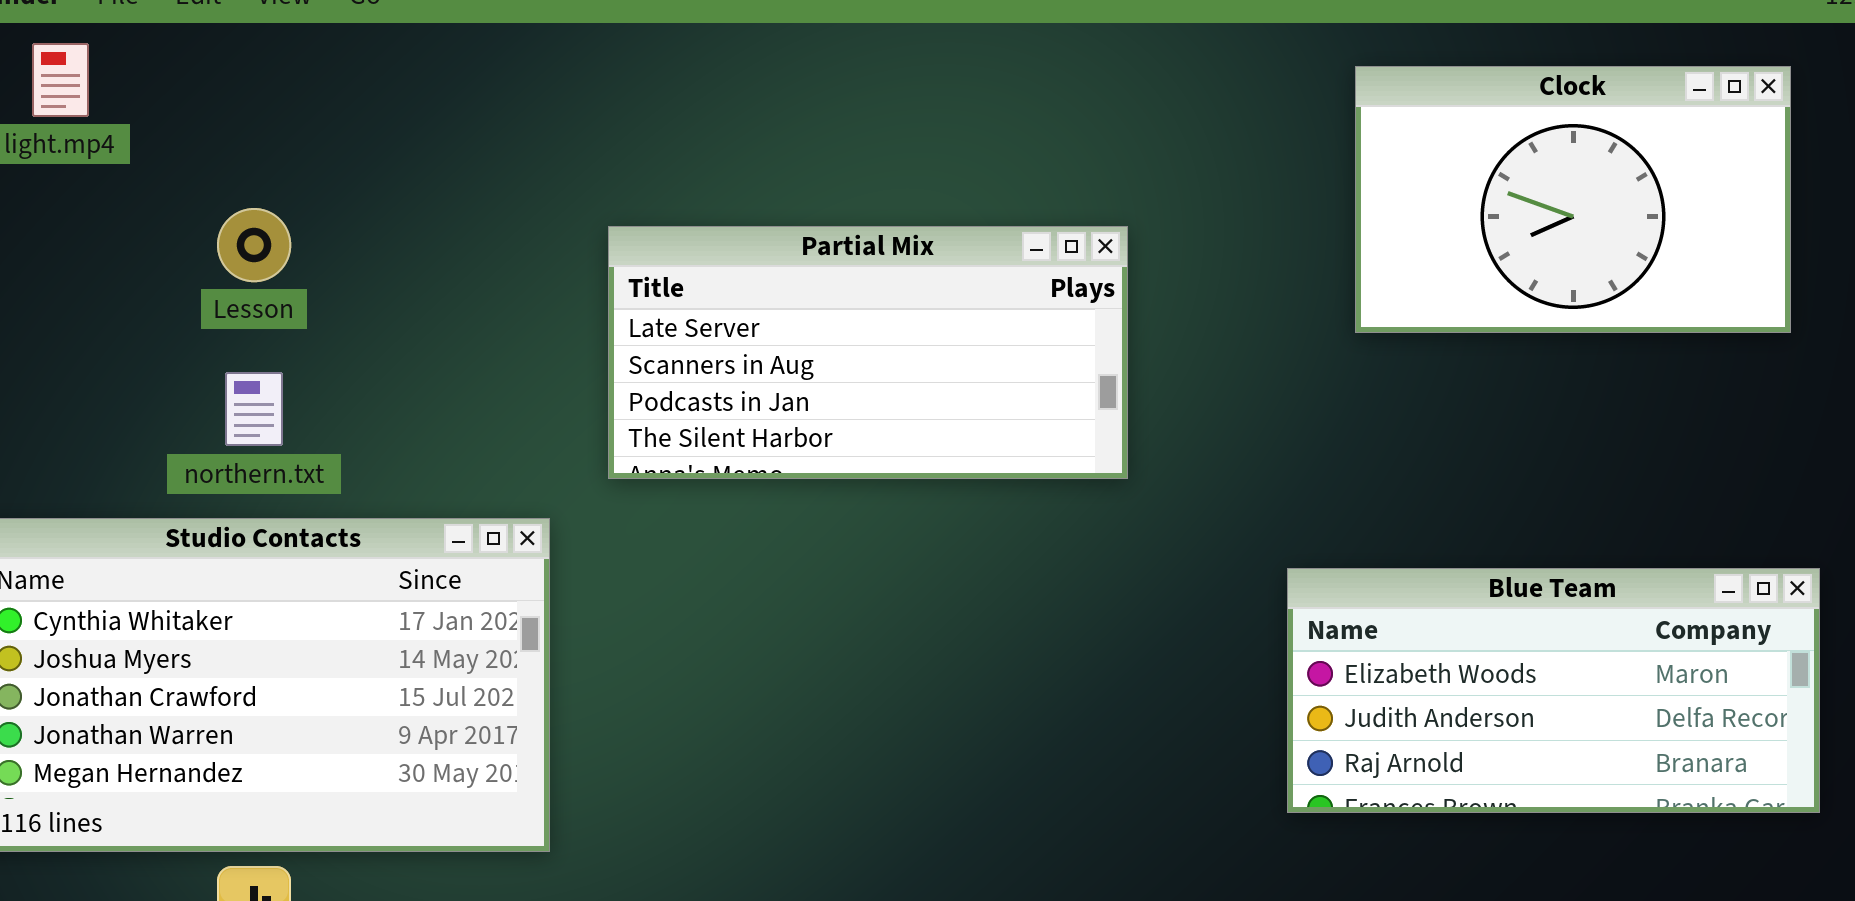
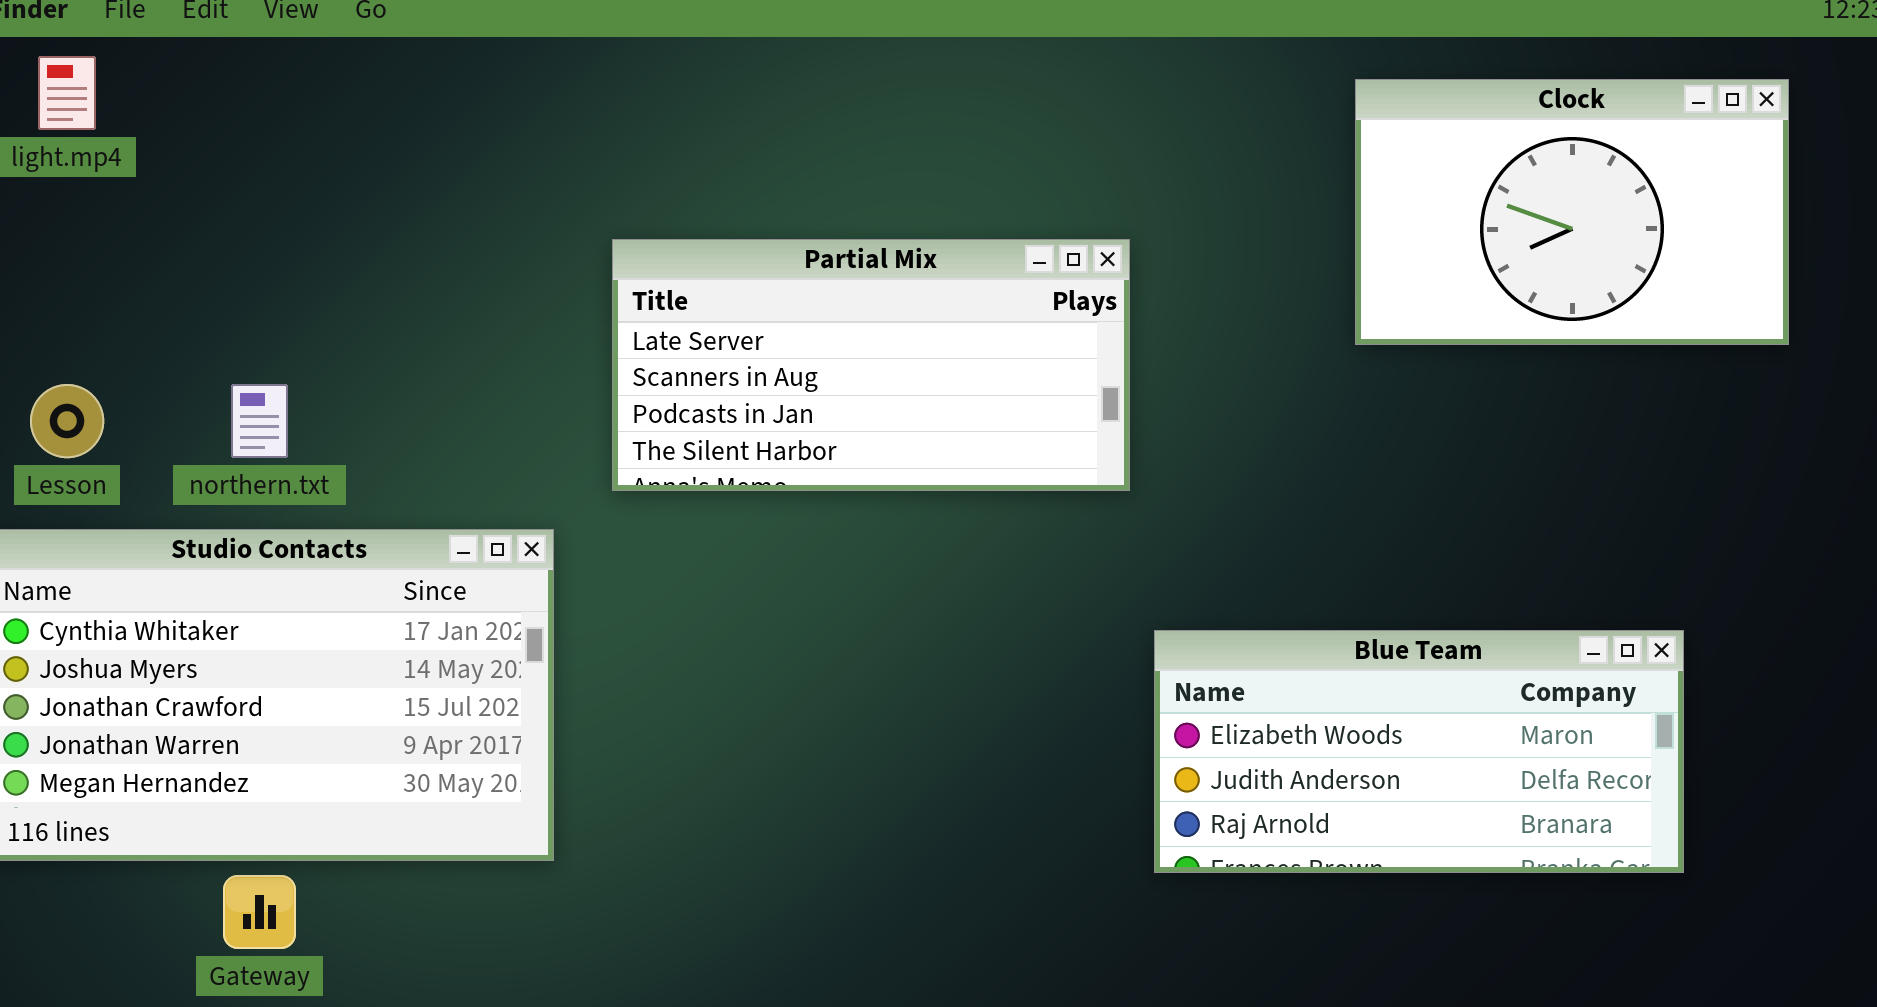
Lesson: [217,208,291,282] -> [30,384,104,458], moved
Blue Team: [1287,568,1820,813] -> [1154,630,1684,873], moved

